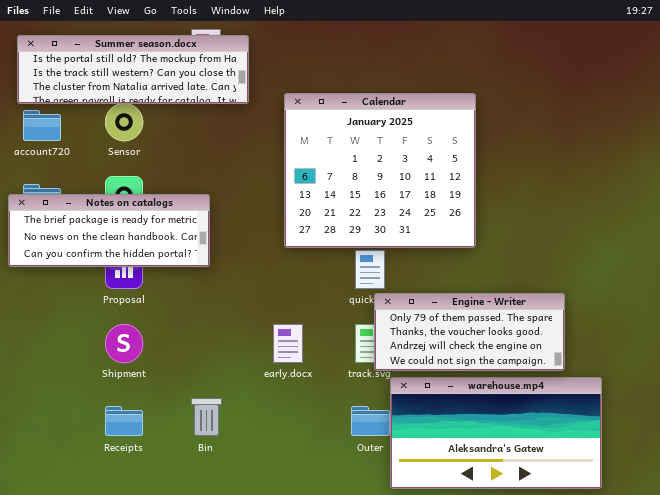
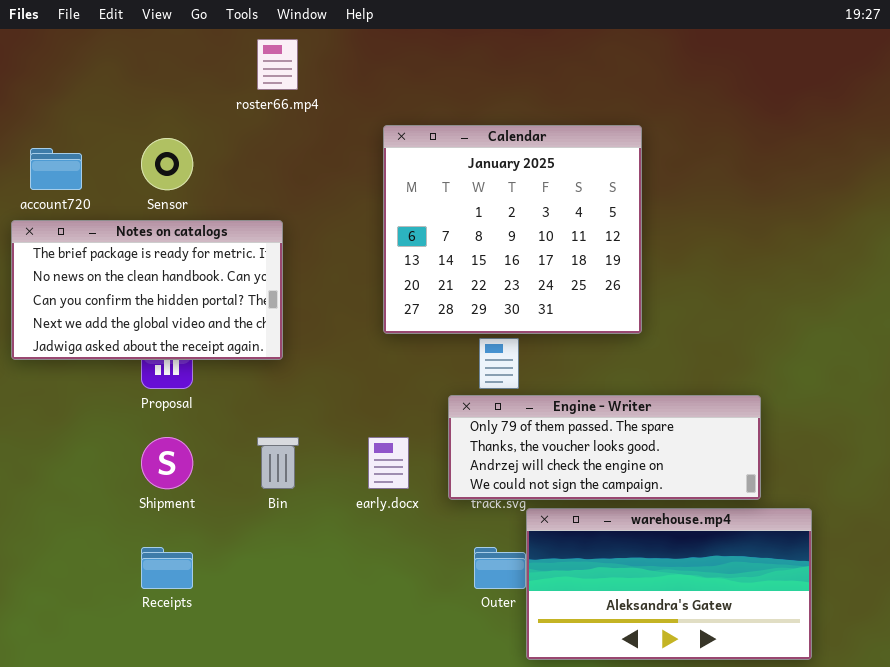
Summer season.docx: [17,35,249,104] -> none, closed
Notes on catalogs: [8,194,210,267] -> [11,220,283,360], resized
Engine - Writer: [374,293,565,371] -> [448,395,761,500], resized
Bin: [191,398,222,436] -> [257,437,299,489], moved

